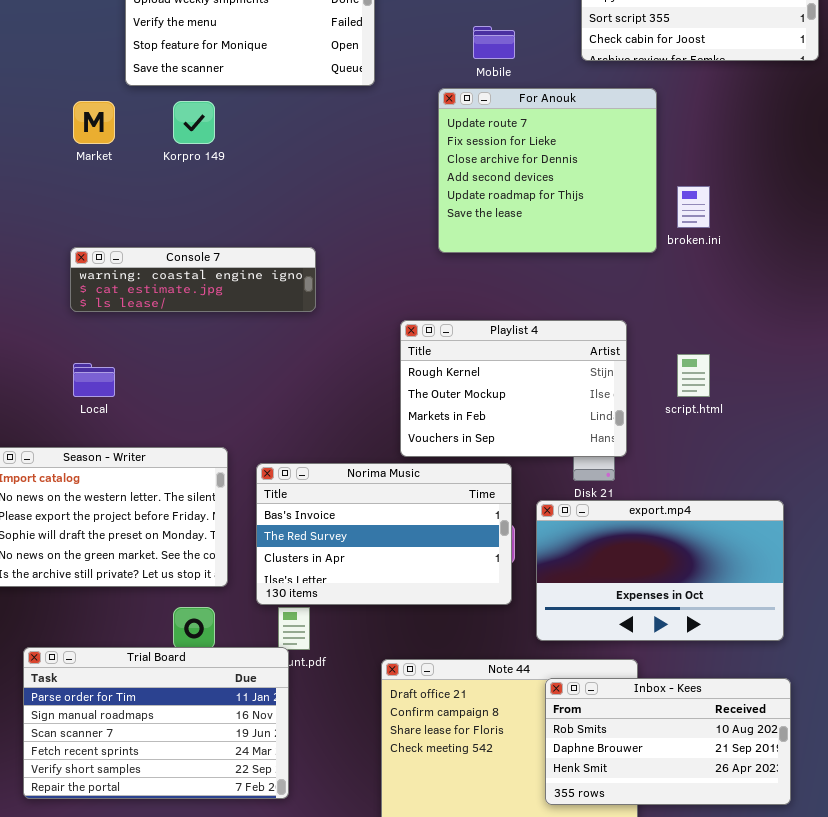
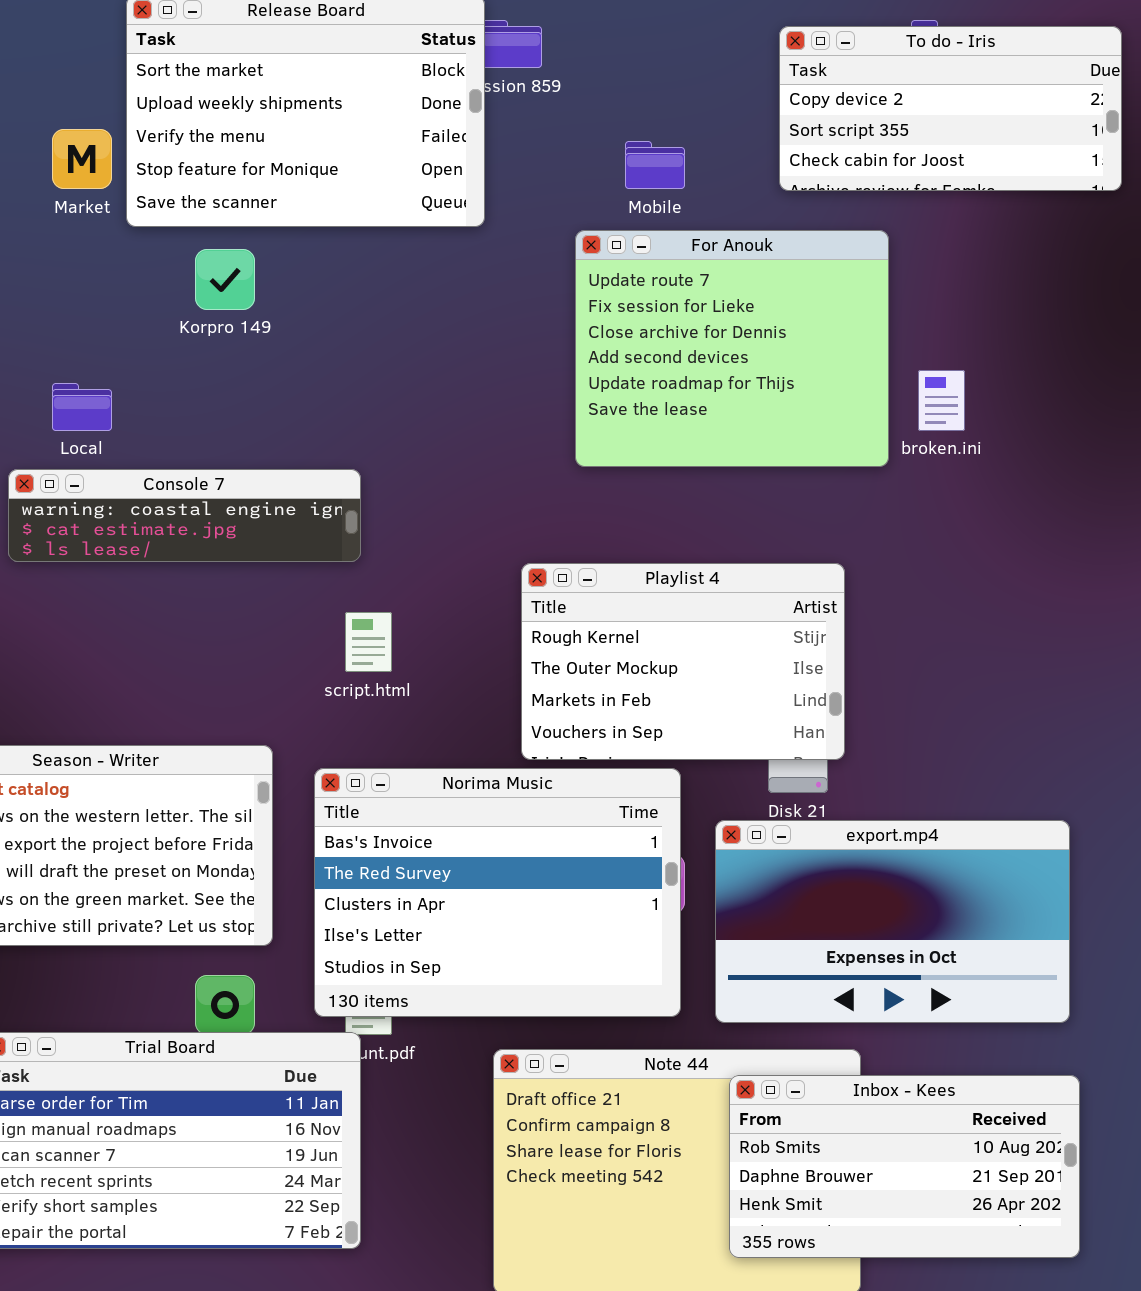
Market: [73,101,115,144] -> [52,129,112,189], moved
Console 7: [70,247,316,312] -> [8,469,361,562], moved
script.html: [677,354,710,397] -> [345,612,392,672], moved
Local: [73,363,115,397] -> [52,383,112,431], moved
Norima Music: [256,463,512,605] -> [314,768,681,1017], resized

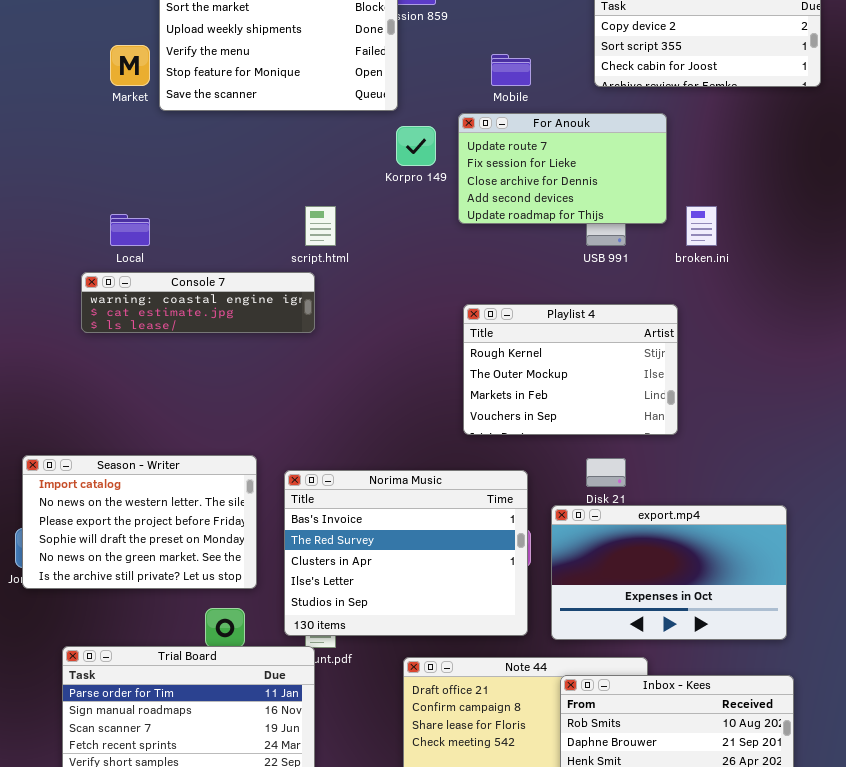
For Anouk: [575,230,889,467] -> [458,113,667,224], resized
Korpro 149: [195,249,255,310] -> [396,126,436,166], moved
Playlist 4: [521,563,845,760] -> [463,304,678,435], moved
script.html: [345,612,392,672] -> [305,206,336,246], moved

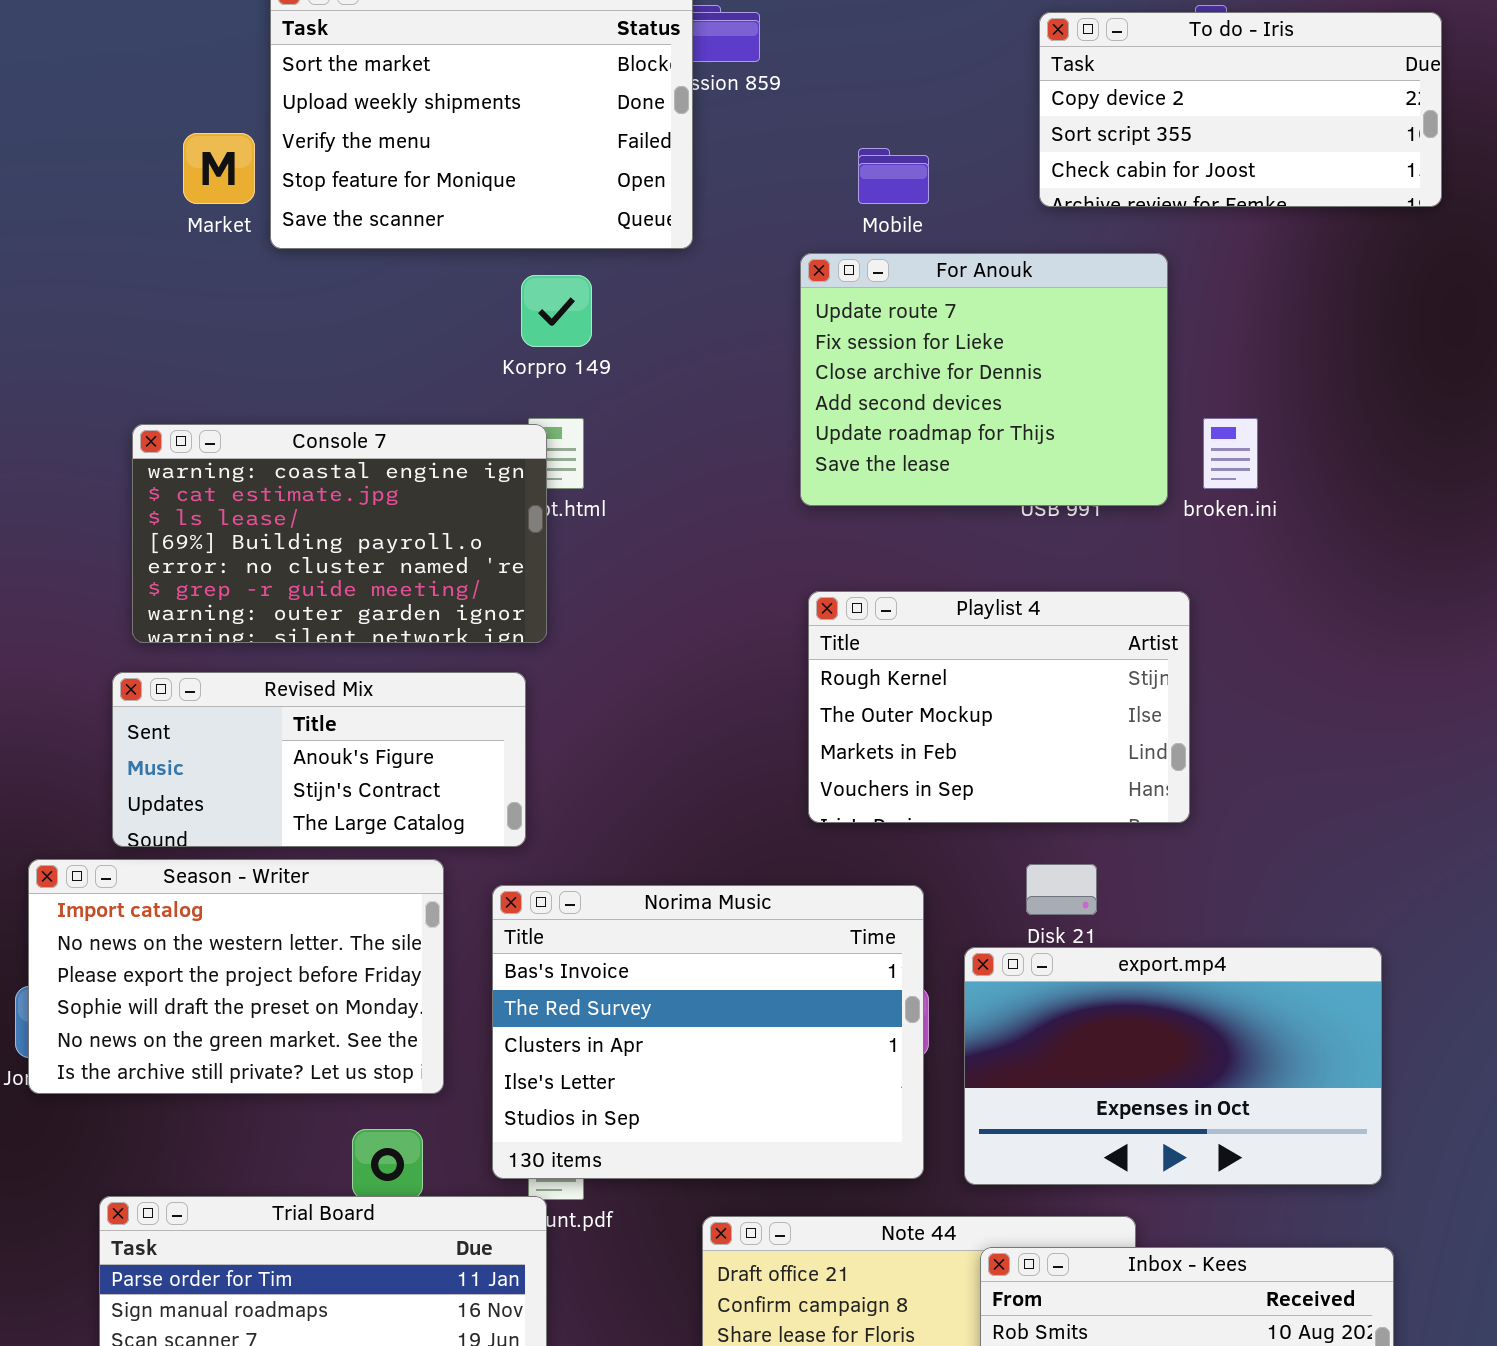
For Anouk: [458,113,667,224] -> [800,253,1168,506], resized
Korpro 149: [396,126,436,166] -> [521,275,592,347], moved
Console 7: [81,272,315,333] -> [132,424,547,643], resized
Revised Mix: none -> [112,672,526,847], opened

